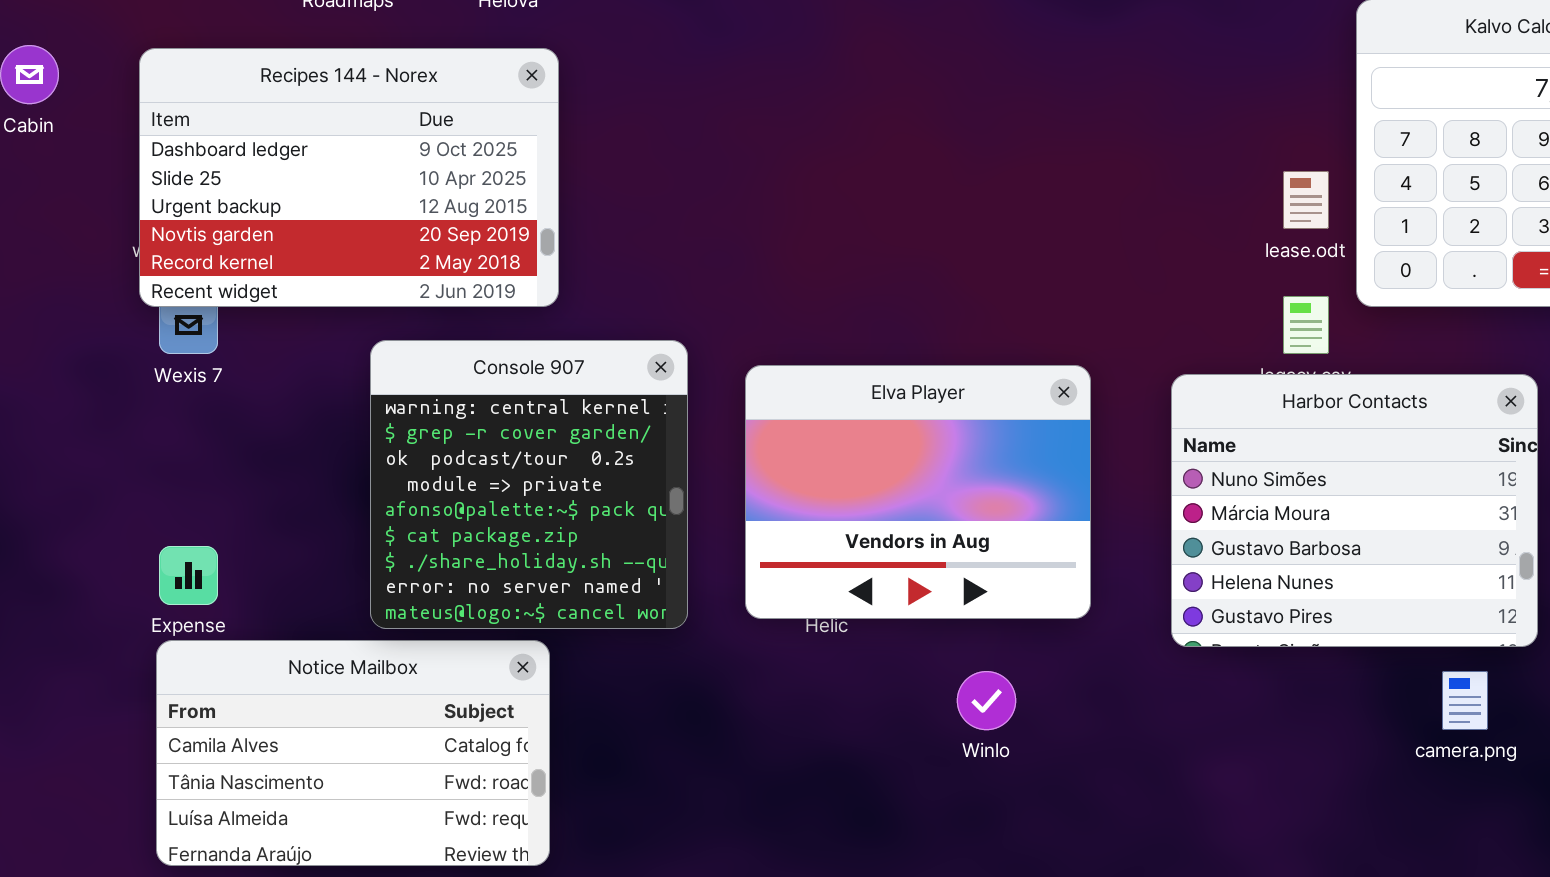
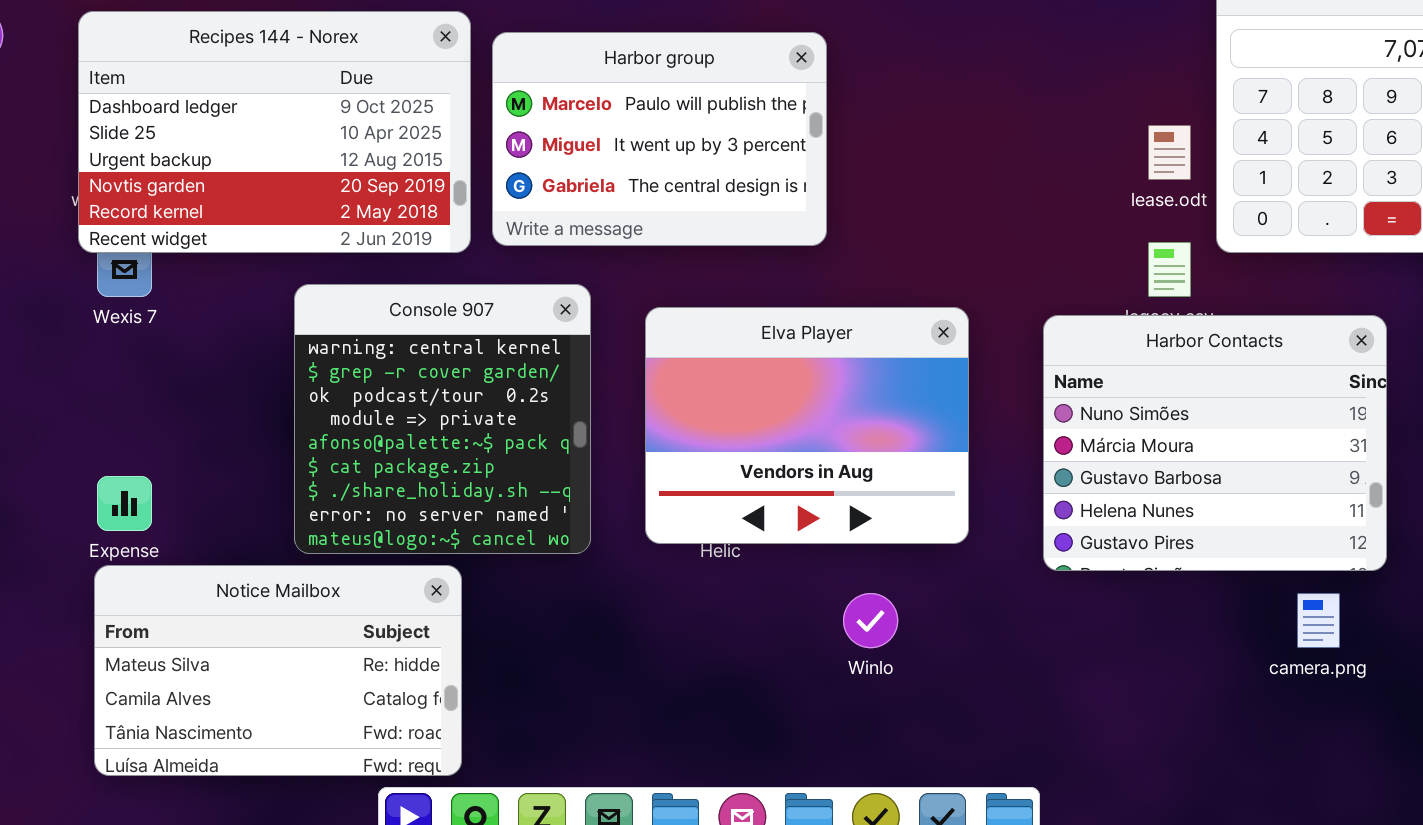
Harbor group: none -> [492,32,827,246], opened
Notice Mailbox: [156,640,550,866] -> [94,565,462,776], scrolled up 1 row

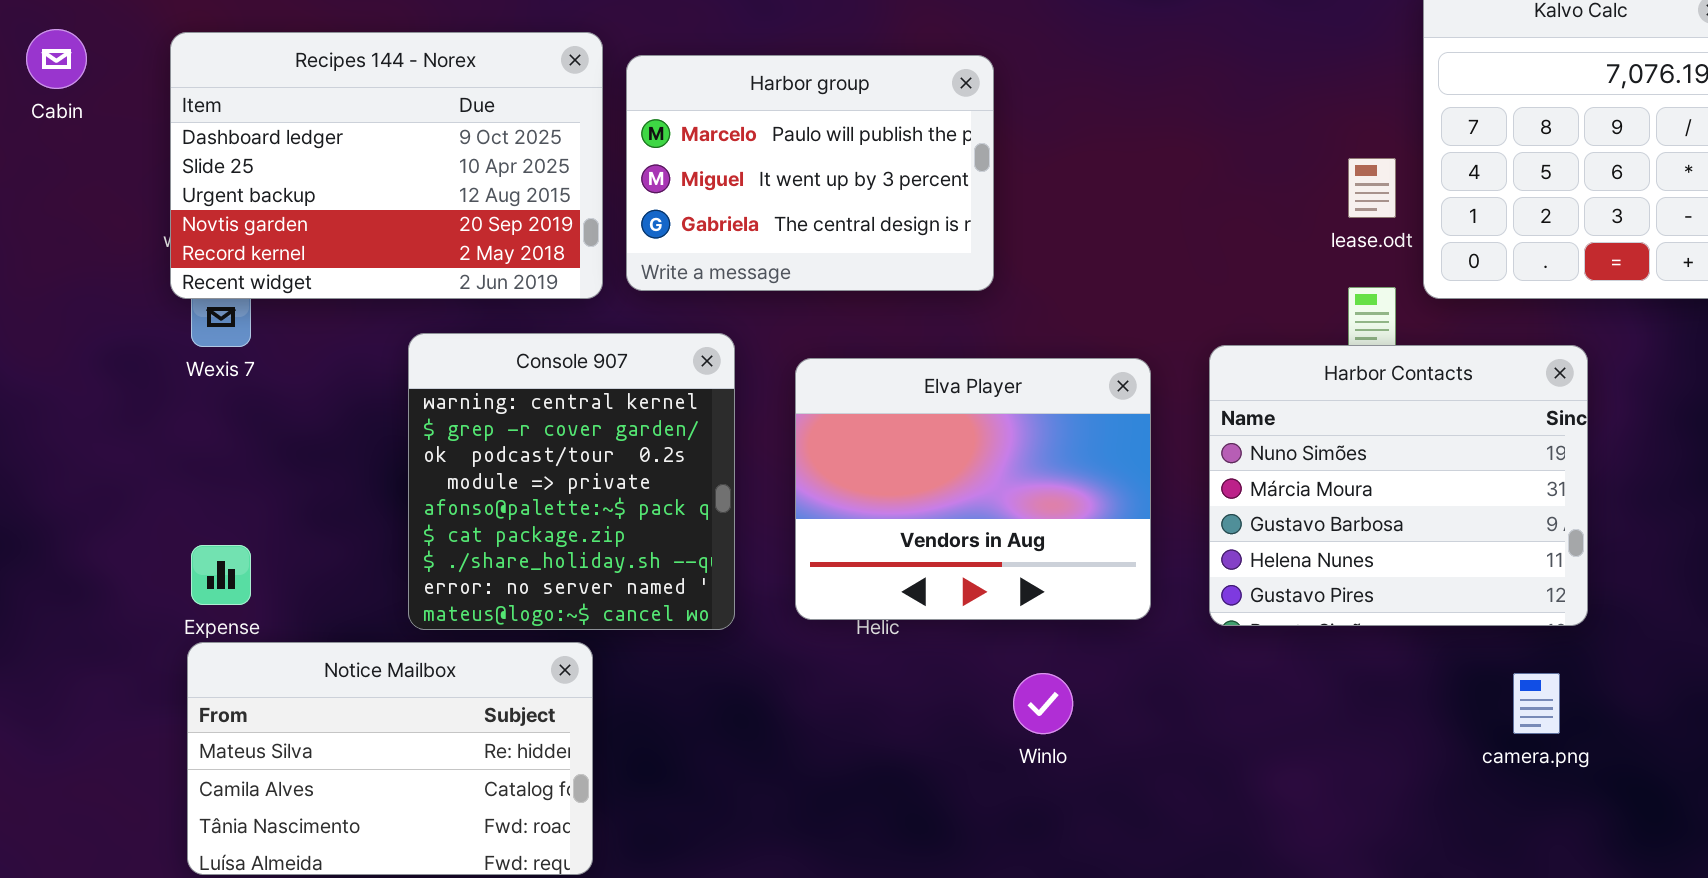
Harbor Contacts: [1043,315,1387,571] -> [1209,345,1588,626], moved

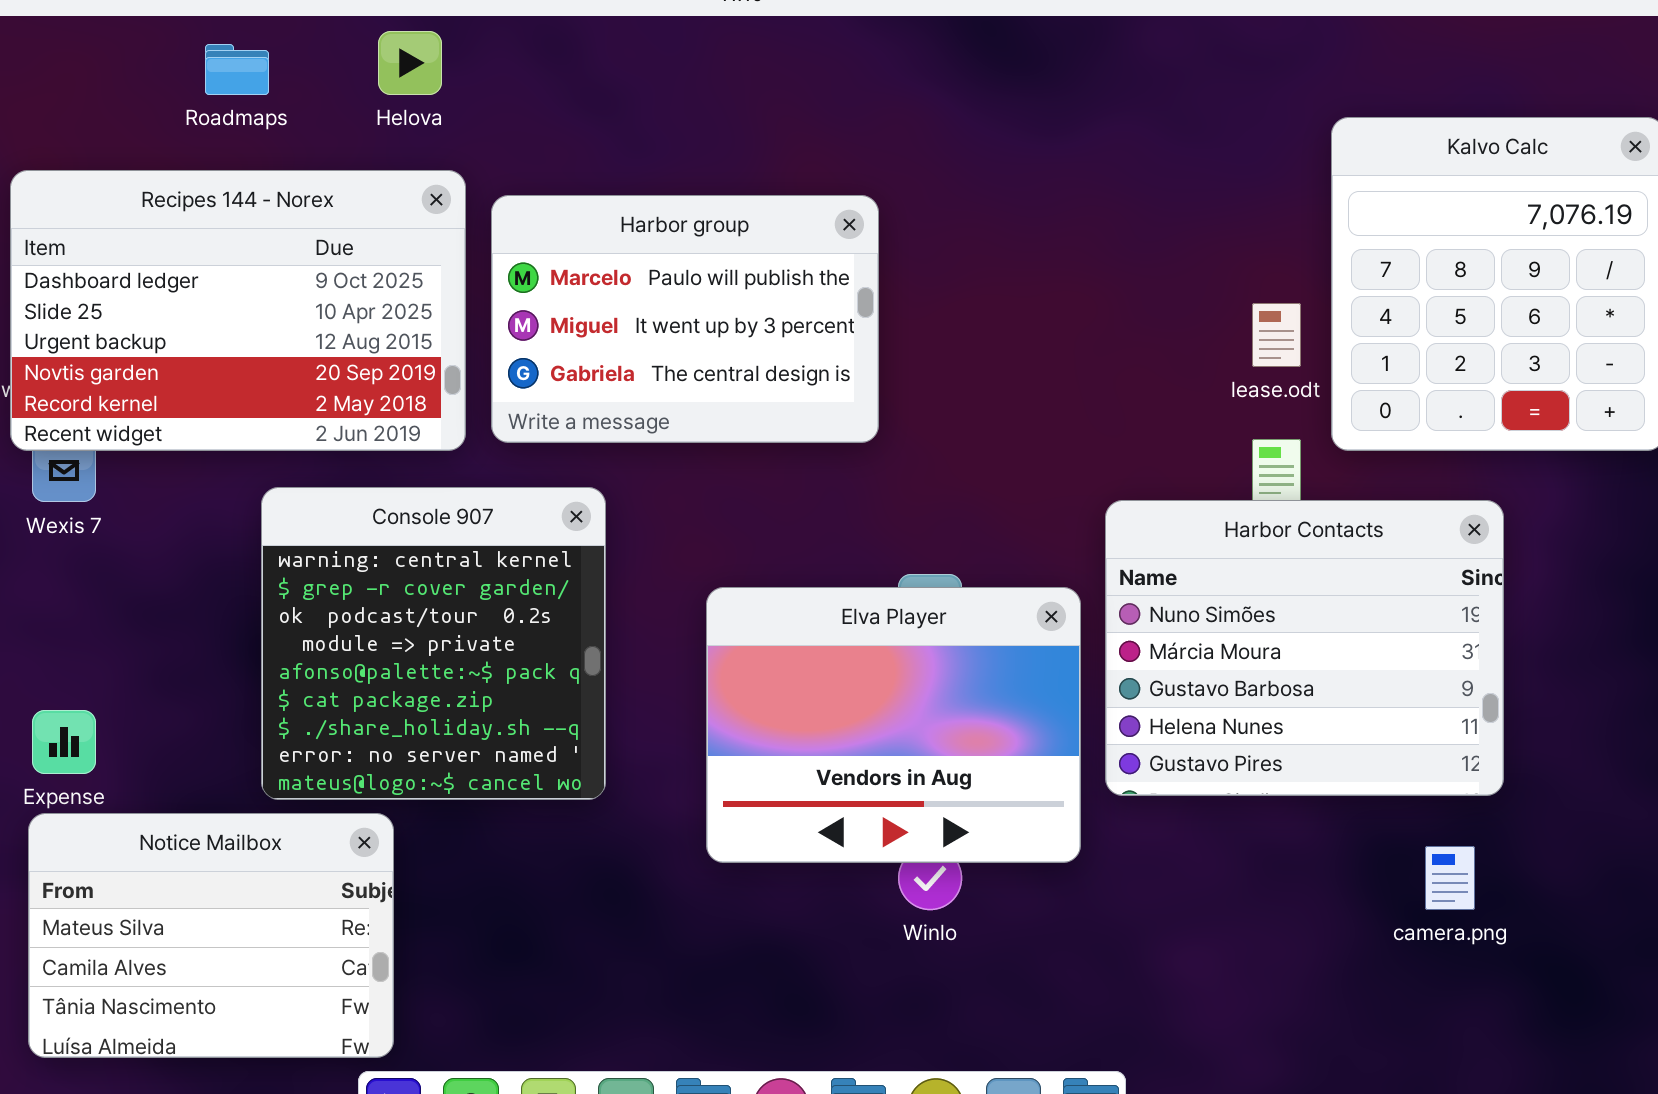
Elva Player: [795,358,1151,620] -> [706,587,1081,863], moved
Notice Mailbox: [187,642,593,875] -> [28,813,394,1058], resized

